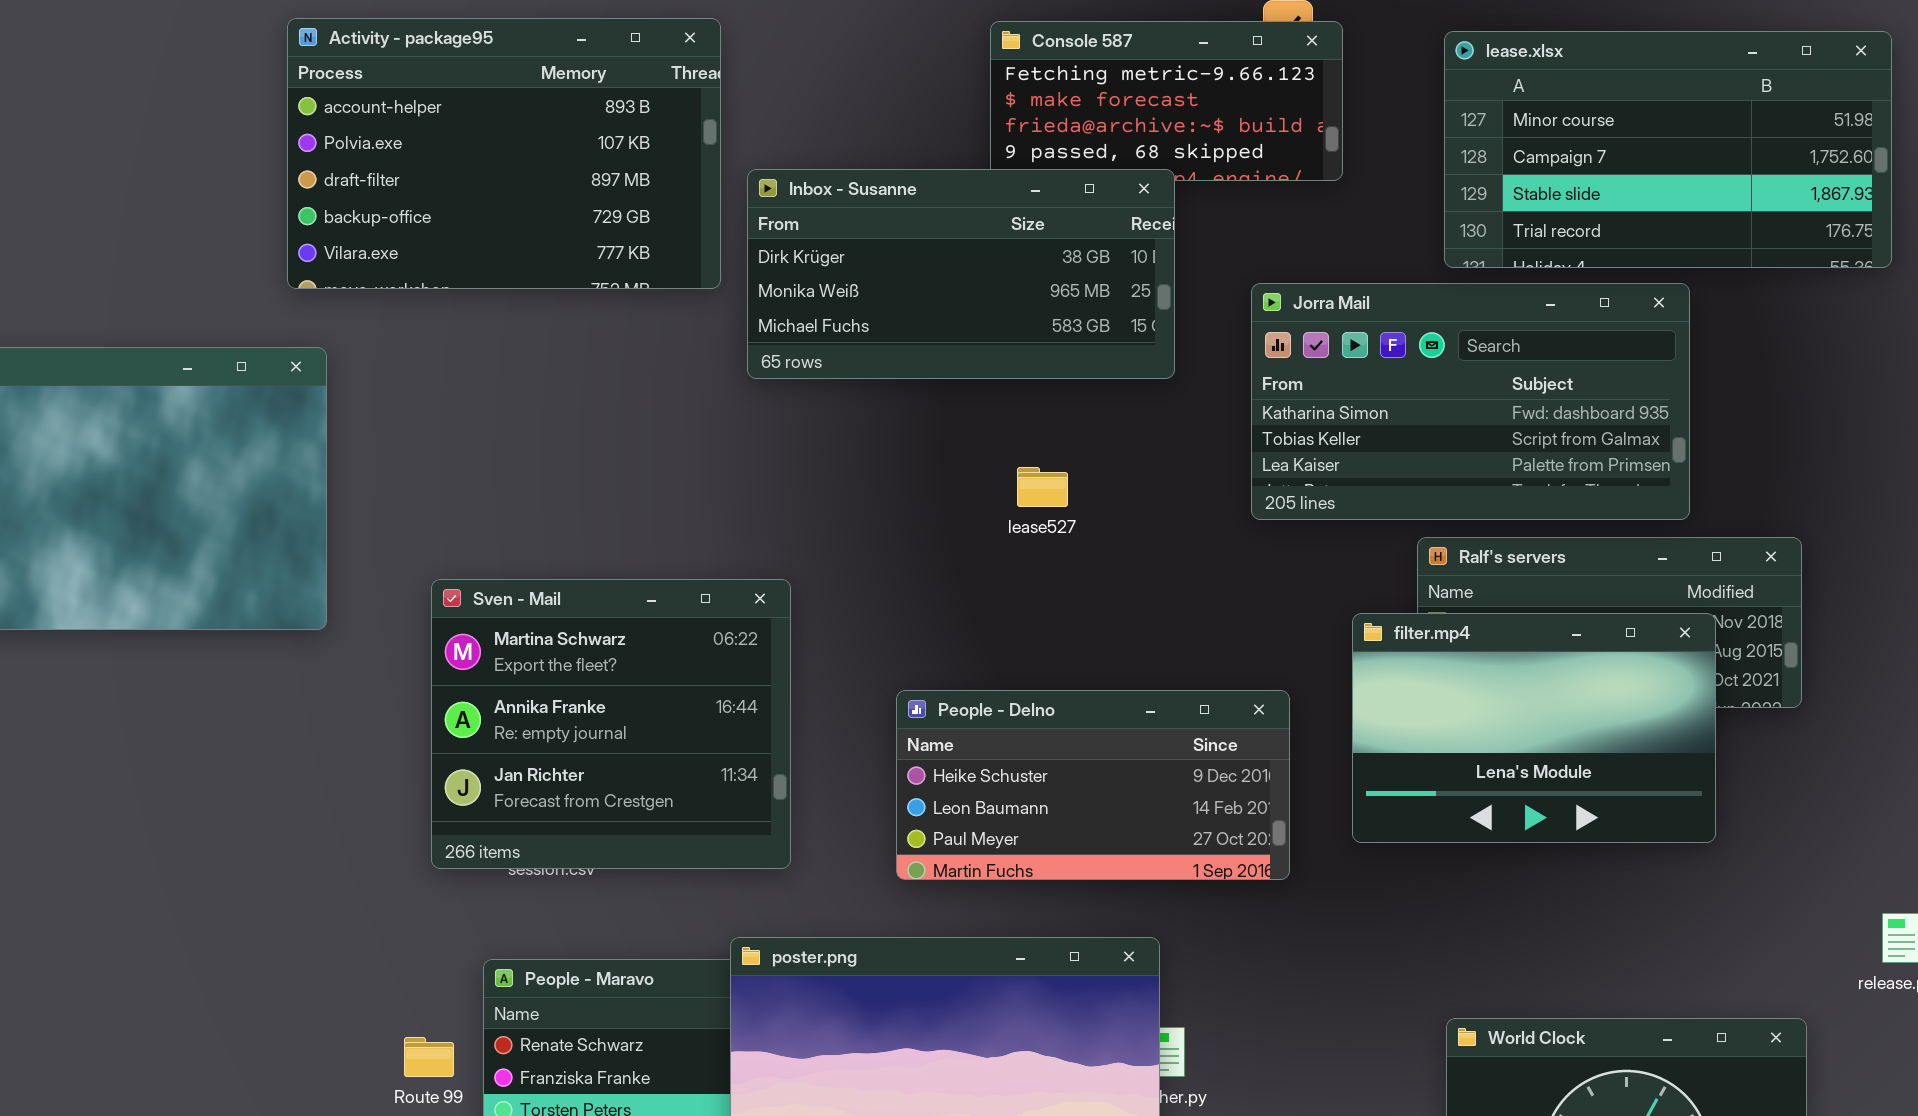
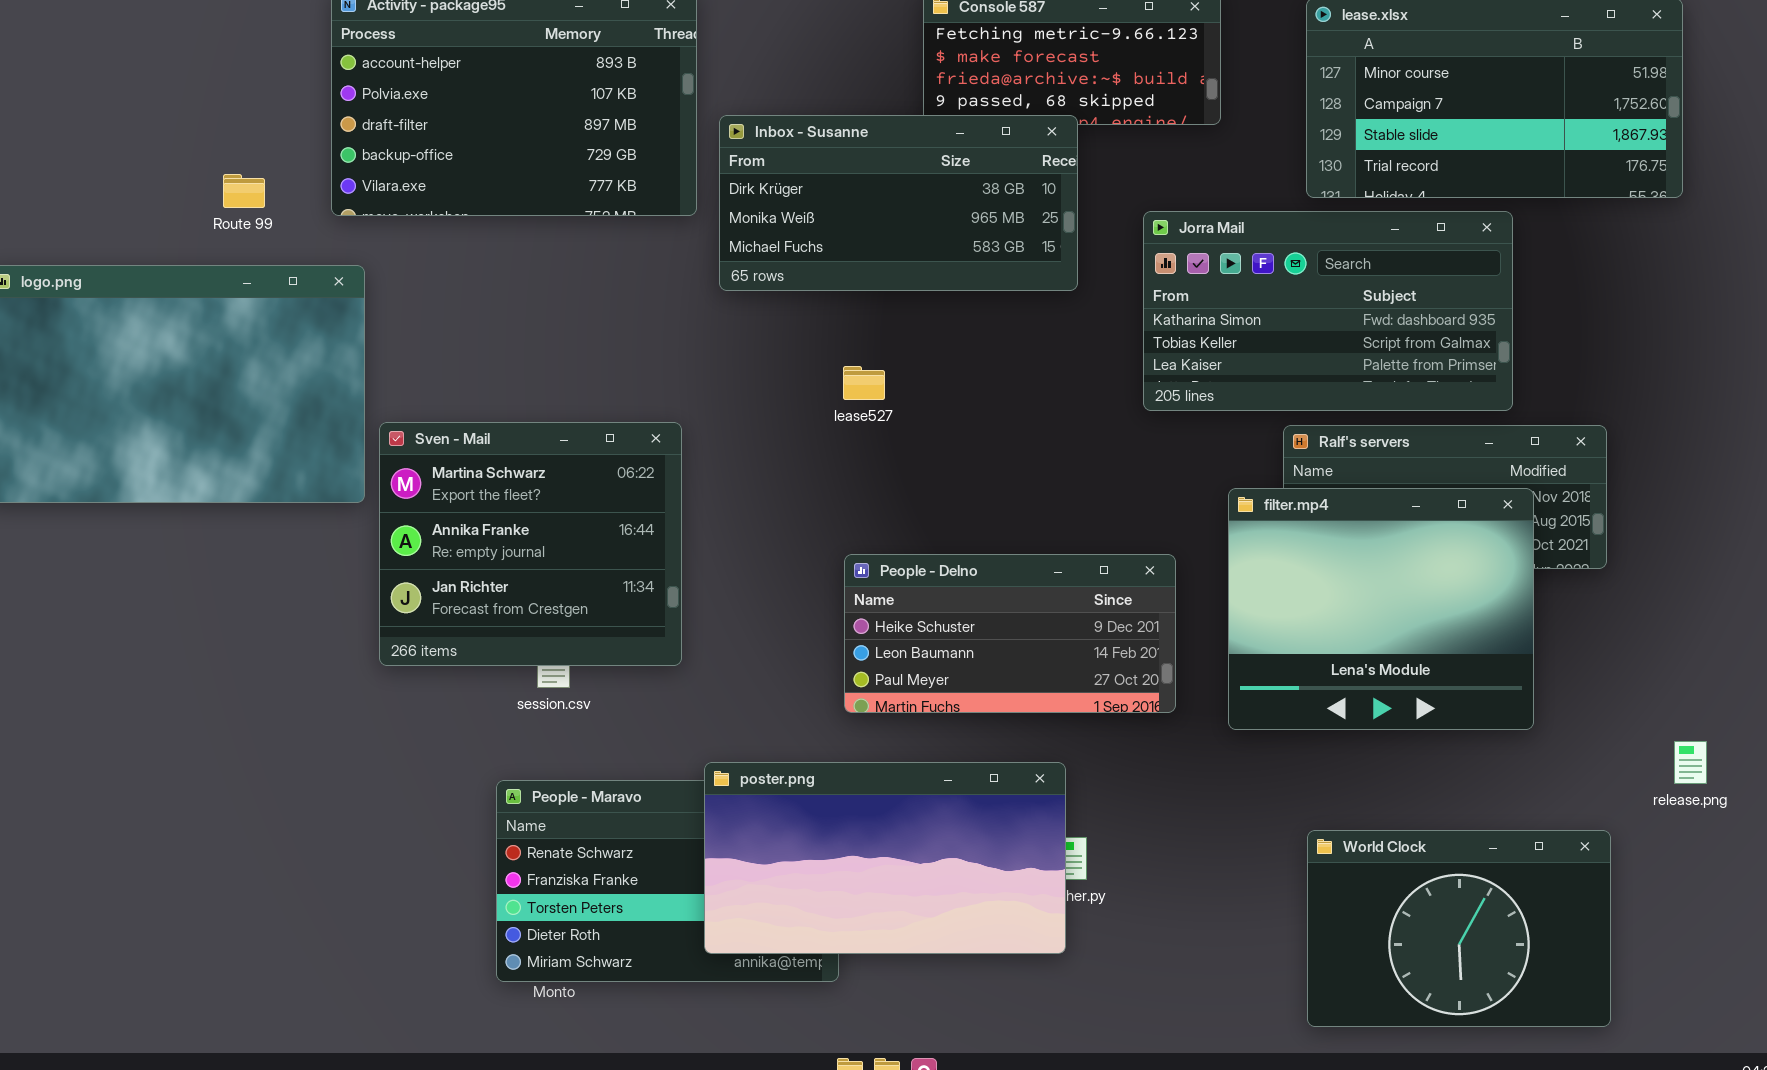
lease527: [1017,467,1068,507] -> [843,366,885,400], moved
Sven - Mail: [431,579,791,869] -> [379,422,682,666], moved
filter.mp4: [1352,613,1716,843] -> [1228,488,1534,730], resized
Route 99: [404,1037,454,1077] -> [223,174,265,208], moved

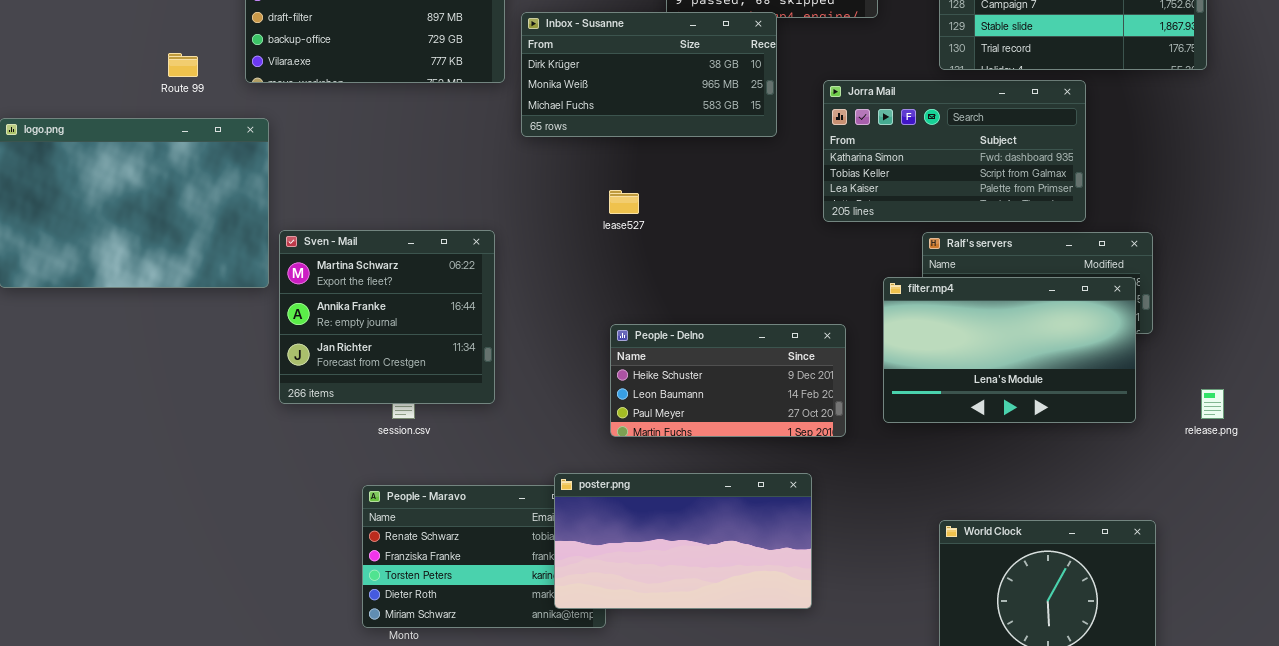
filter.mp4: [1228,488,1534,730] -> [883,277,1136,423], resized
release.png: [1674,741,1707,784] -> [1201,389,1224,419], moved
poster.png: [704,762,1066,954] -> [554,473,812,609], moved

